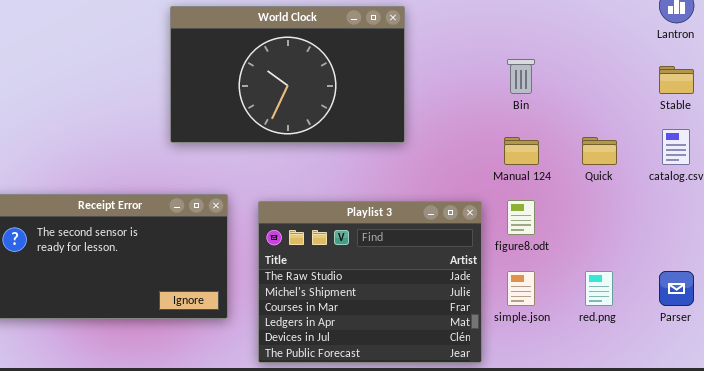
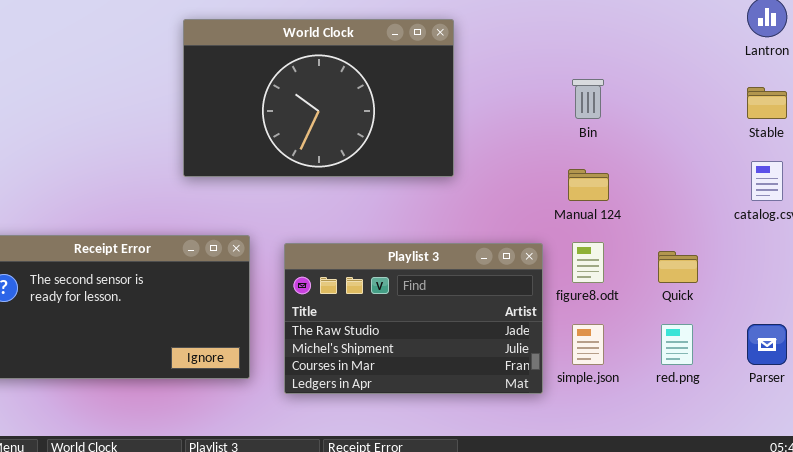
Quick: [582,137,617,165] -> [658,251,698,283], moved
Playlist 3: [258,201,482,363] -> [284,243,543,394], resized

